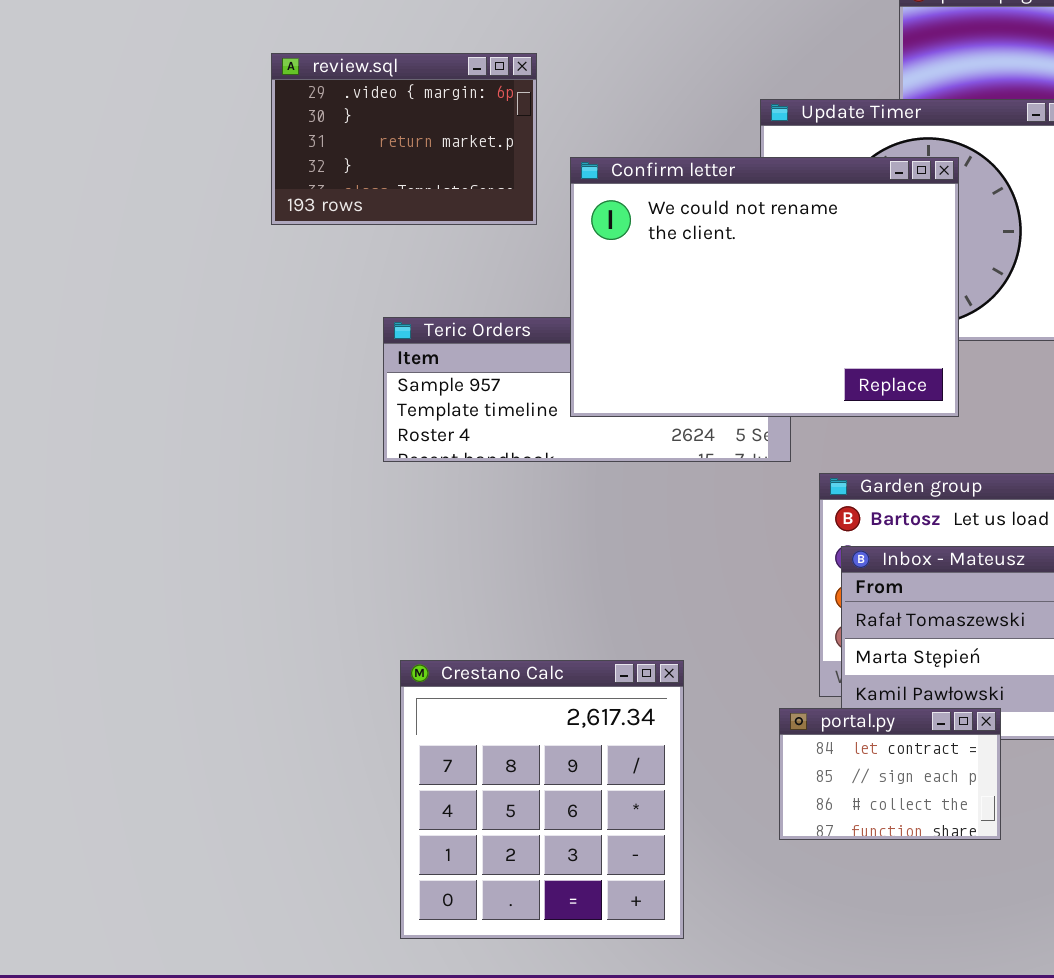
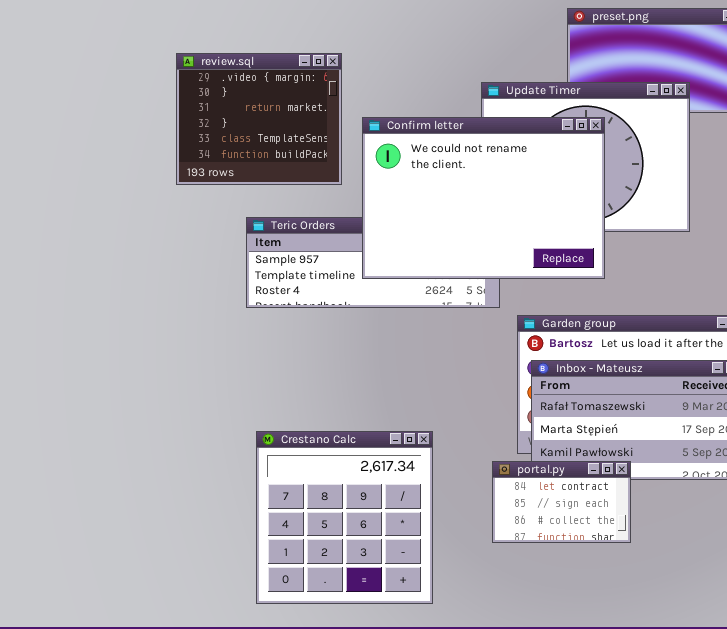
review.sql: [271,53,537,225] -> [176,53,342,185], resized

